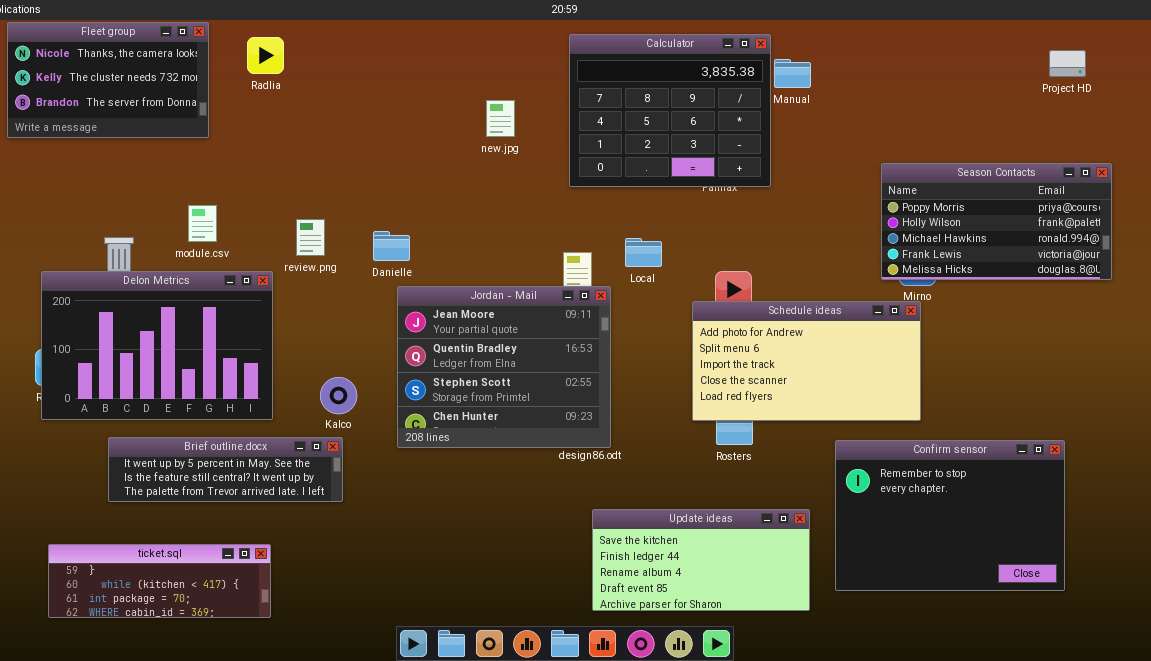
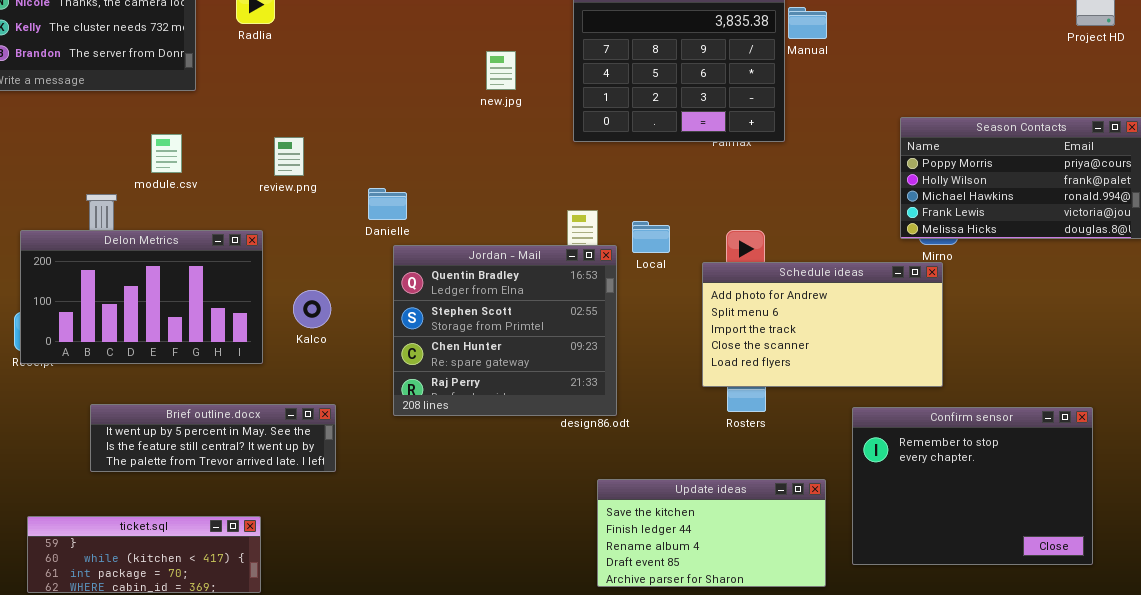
module.csv: [188,205,217,242] -> [151,134,182,173], moved
review.png: [296,219,325,256] -> [274,137,304,176], moved
Local: [625,238,662,267] -> [632,221,670,253], moved
Delon Metrics: [41,271,273,420] -> [20,230,263,364], resized
Jordan - Mail: [397,286,611,448] -> [393,245,617,416], scrolled down 1 row
Kalco: [320,377,357,414] -> [293,290,331,328], moved

